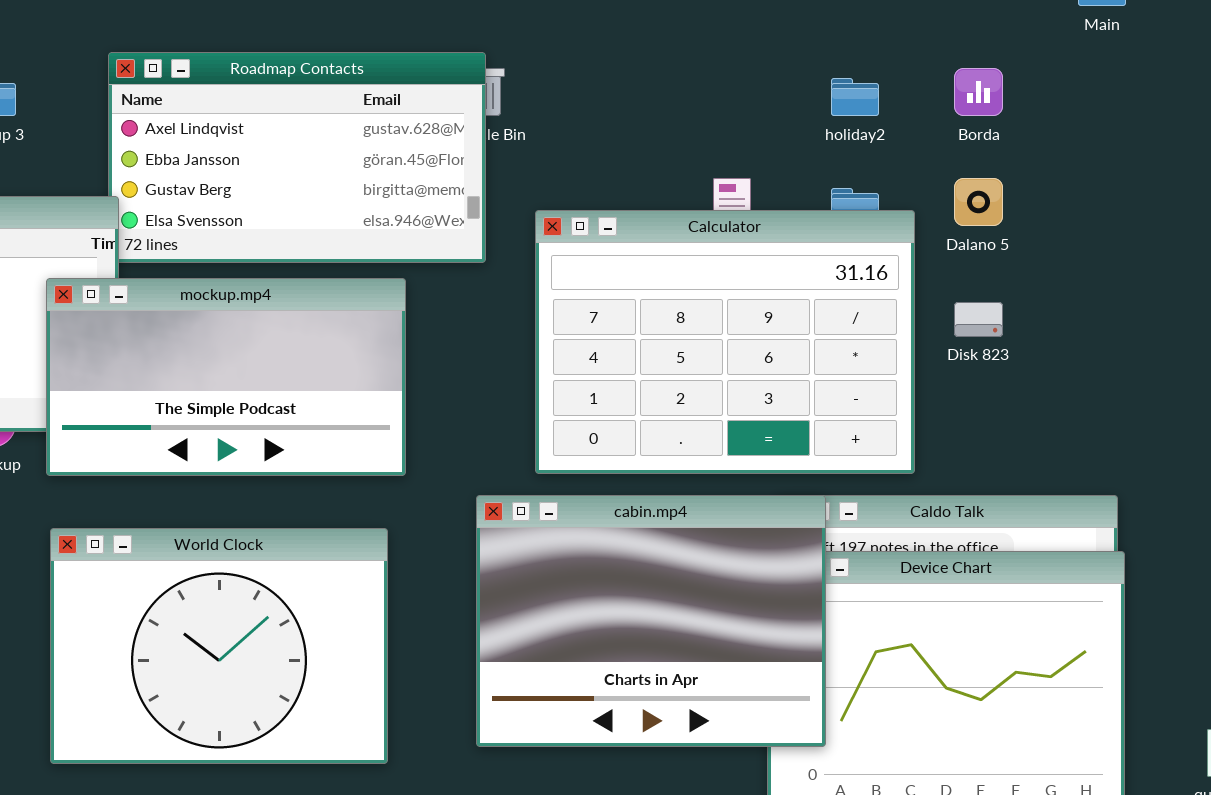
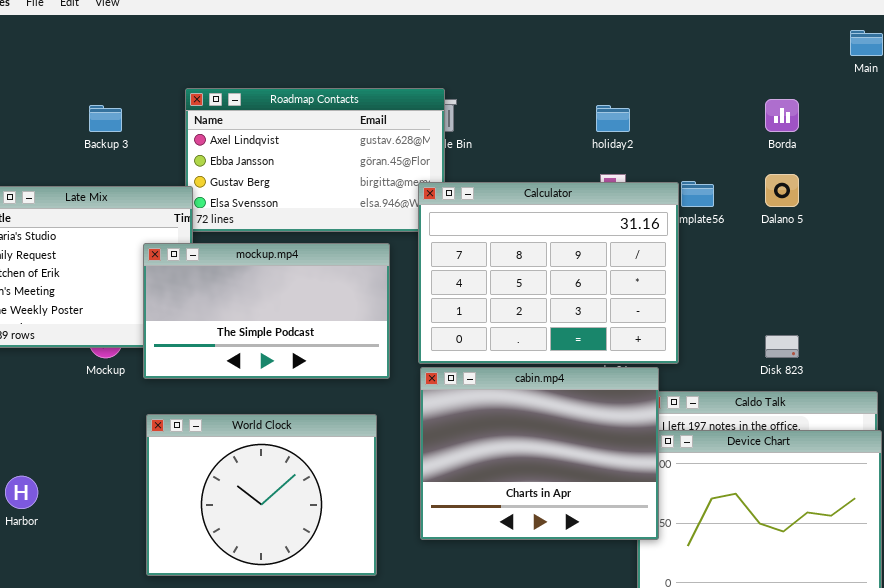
holiday2: [831,78,879,116] -> [596,105,630,132], moved
Calculator: [535,210,915,474] -> [418,182,679,364], moved
Disk 823: [954,302,1003,337] -> [765,335,799,358], moved
cabin.mp4: [476,495,826,747] -> [420,367,659,540], moved

